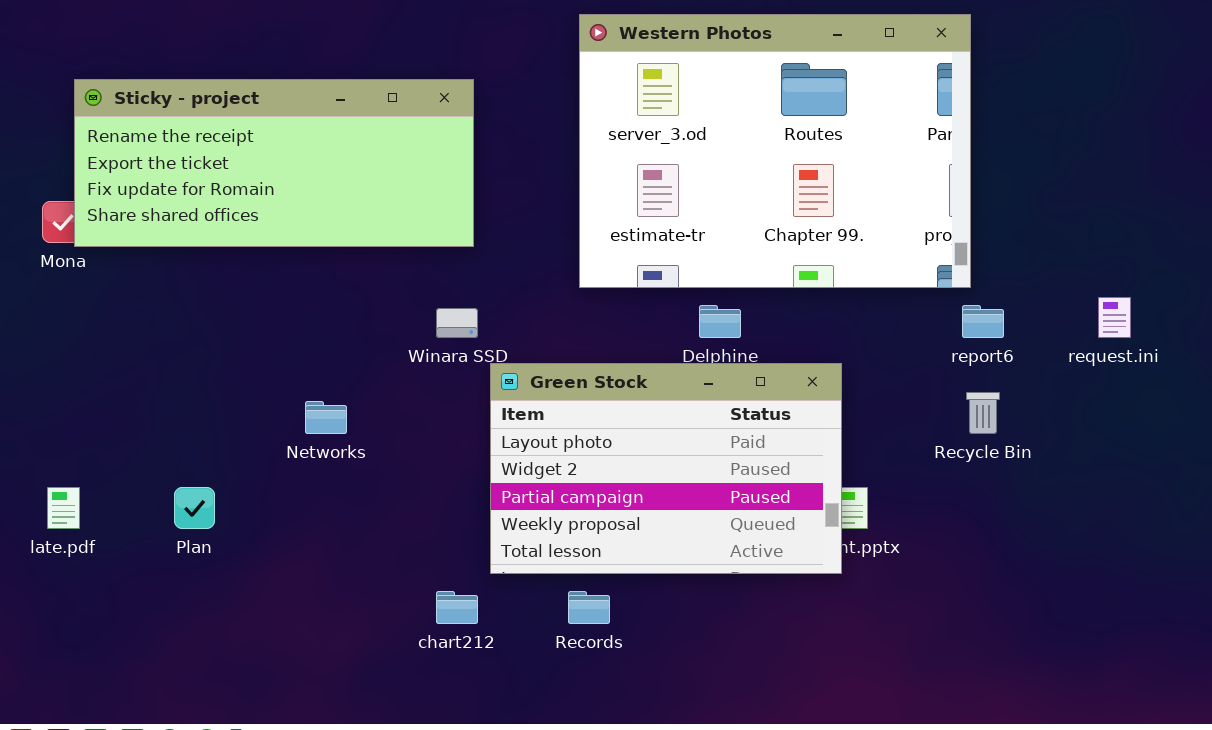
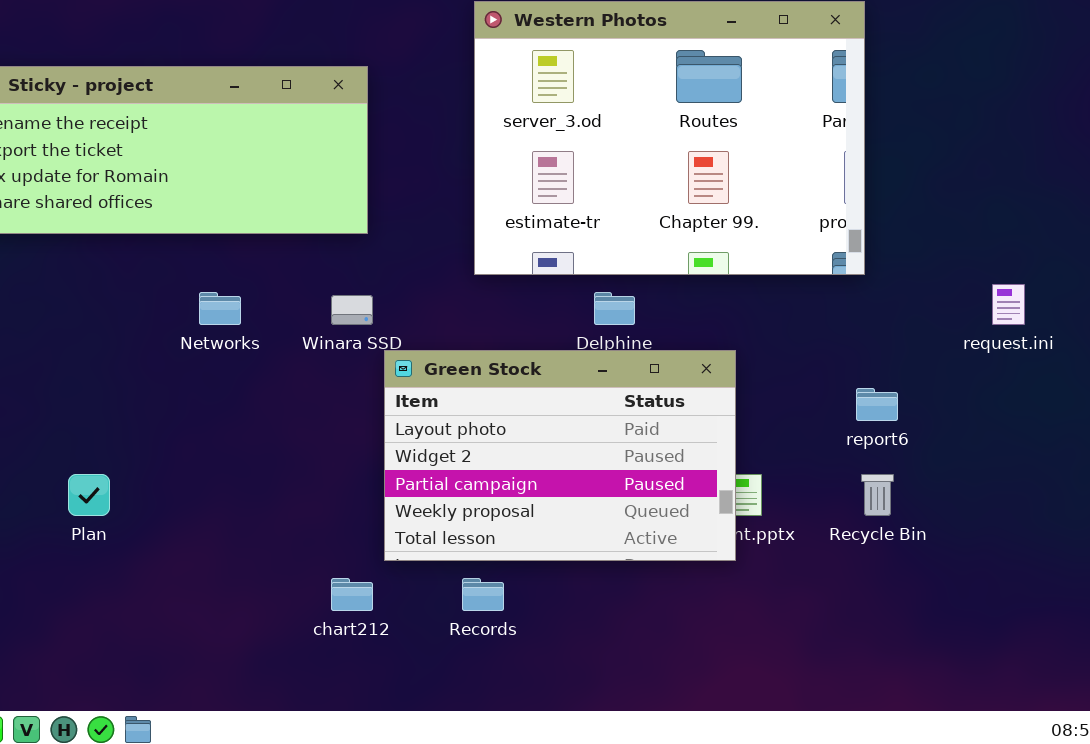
report6: [962,305,1004,338] -> [856,388,898,421], moved
Recycle Bin: [966,392,1000,434] -> [861,474,894,516], moved
Networks: [305,401,347,434] -> [199,292,241,325], moved

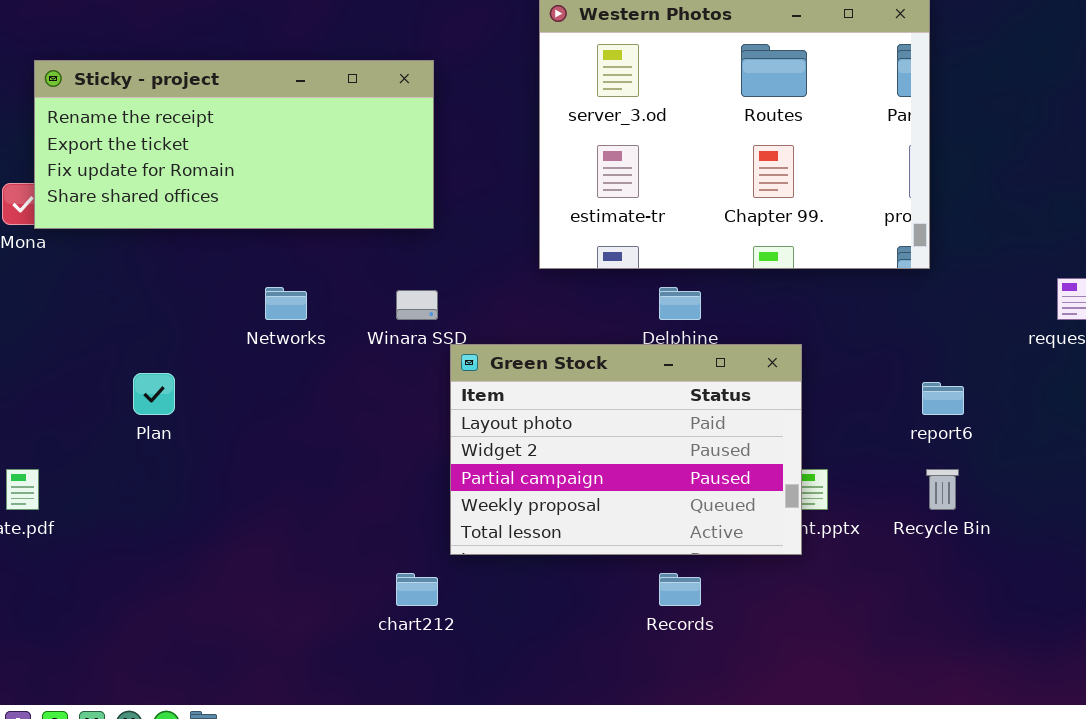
Plan: [68,474,110,516] -> [133,373,175,415], moved
Records: [462,578,504,611] -> [659,573,701,606], moved

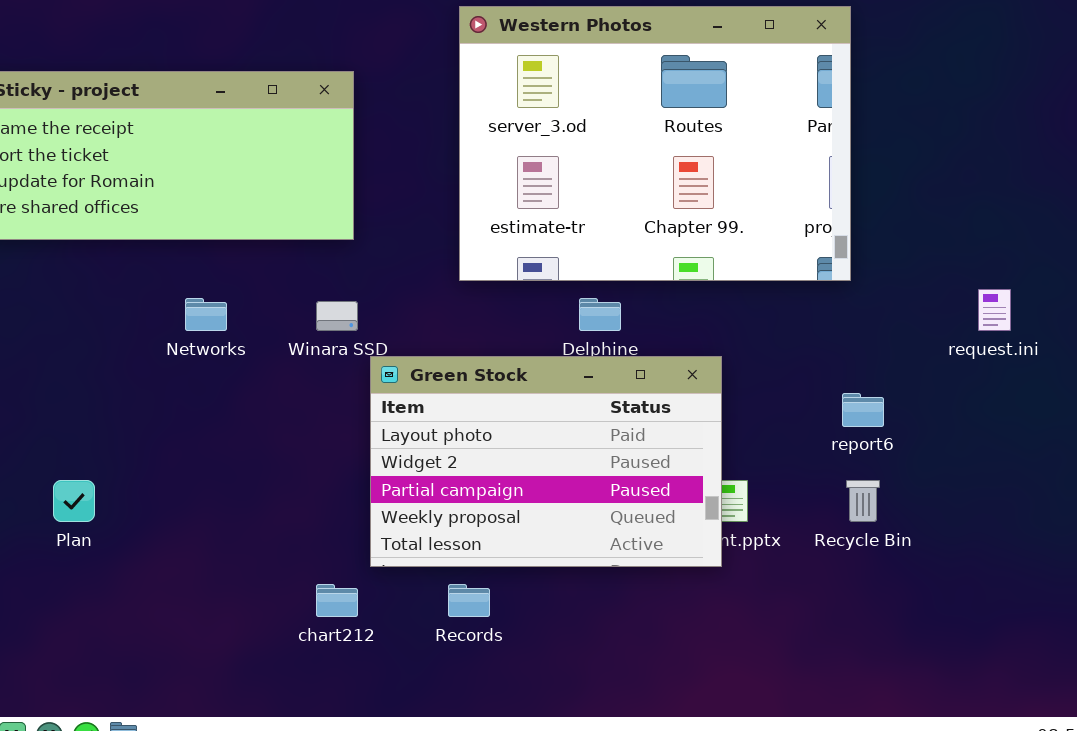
Plan: [133,373,175,415] -> [53,480,95,522], moved
Records: [659,573,701,606] -> [448,584,490,617], moved

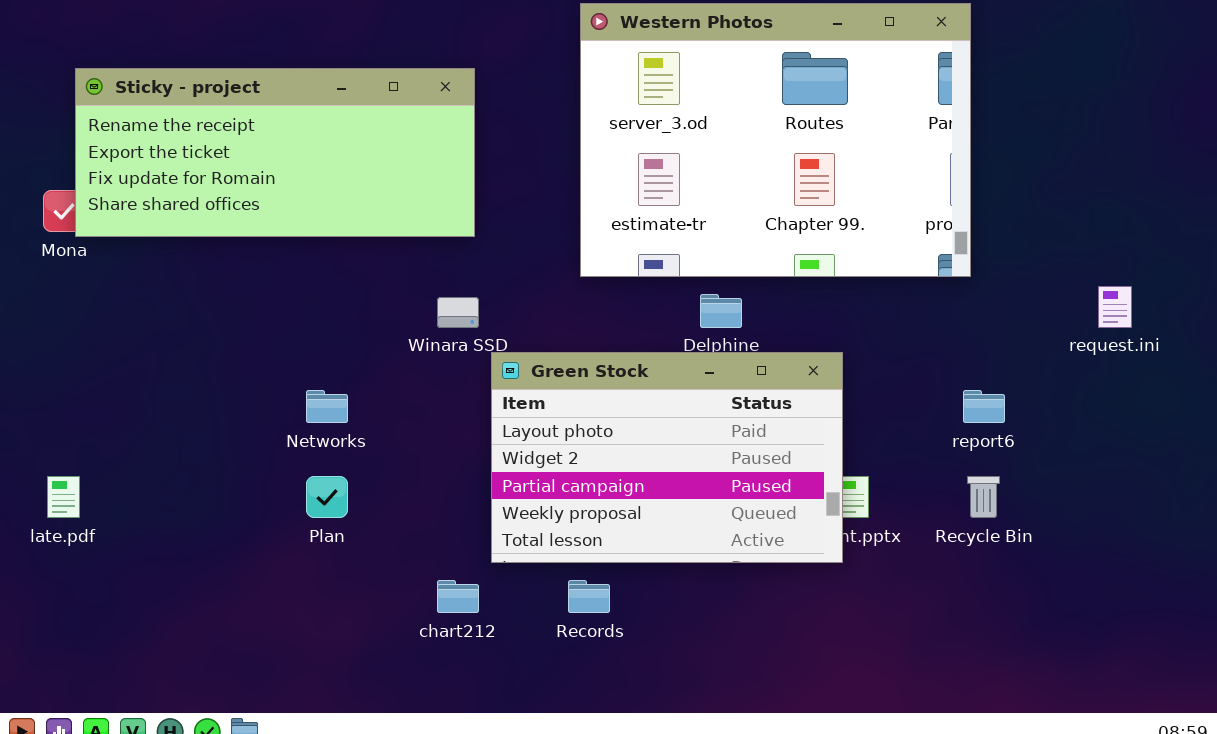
Networks: [185,298,227,331] -> [306,390,348,423], moved
Plan: [53,480,95,522] -> [306,476,348,518], moved

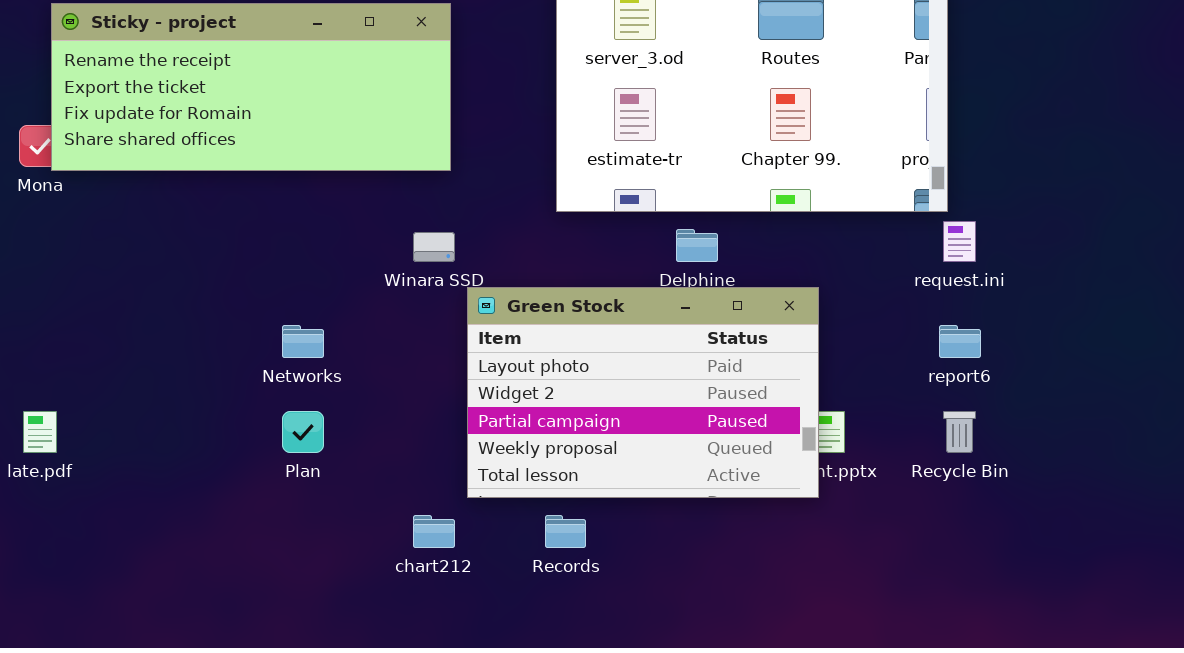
request.ini: [1098,286,1132,328] -> [943,221,976,262], moved

